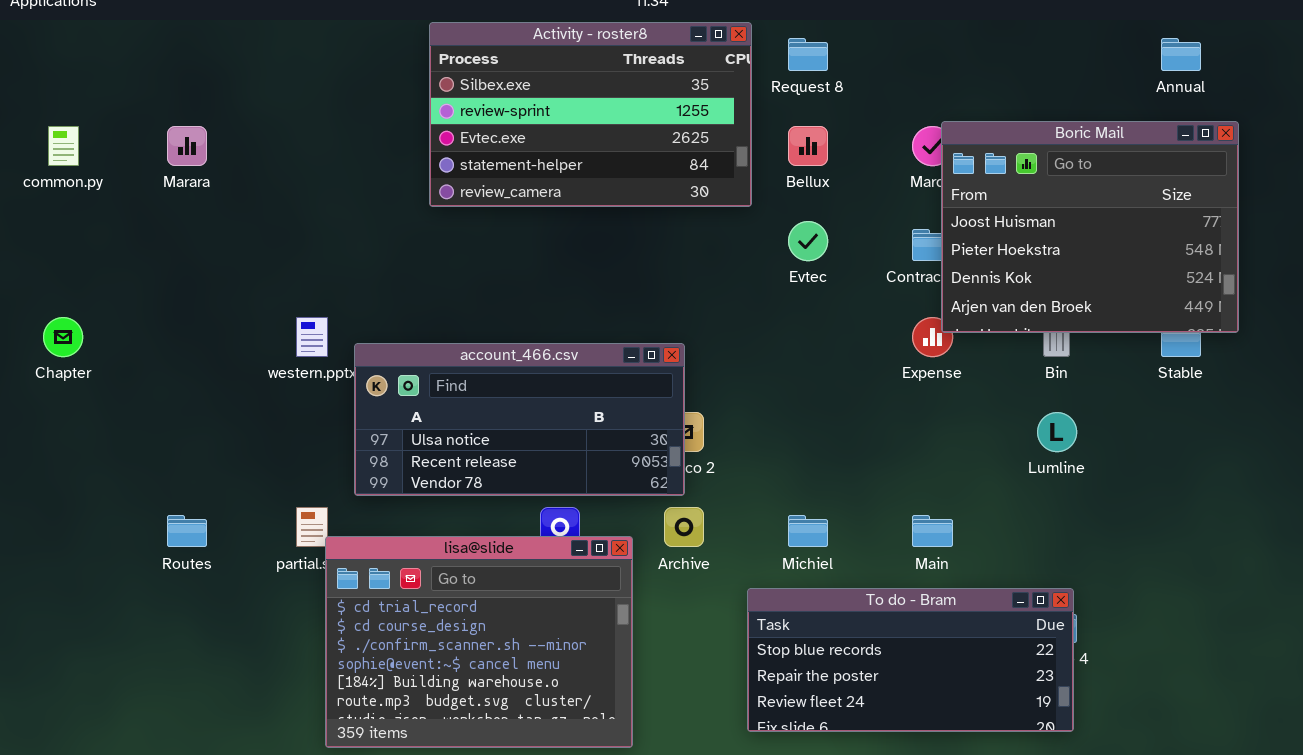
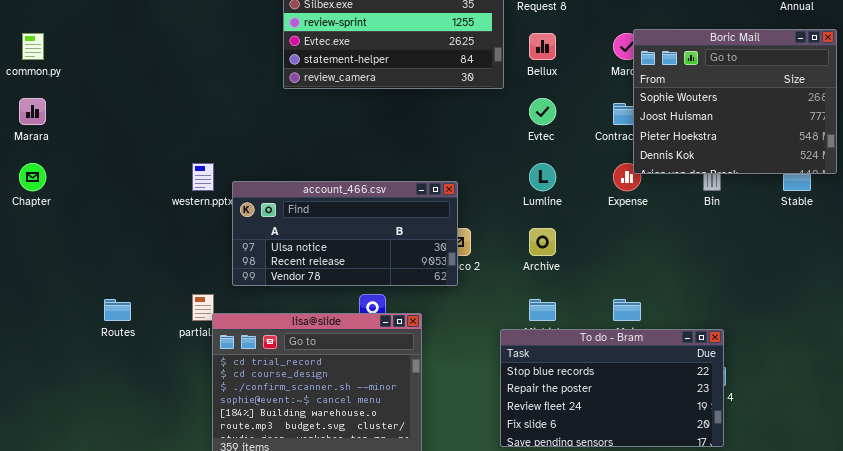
Boric Mail: [941,121,1239,333] -> [633,29,837,174], scrolled up 1 row
Marara: [167,126,207,166] -> [19,98,46,125], moved
Lumline: [1037,412,1077,452] -> [529,163,556,191], moved
Archive: [664,507,704,547] -> [529,228,556,256], moved
To do - Bram: [747,588,1074,732] -> [500,329,724,447], resized

